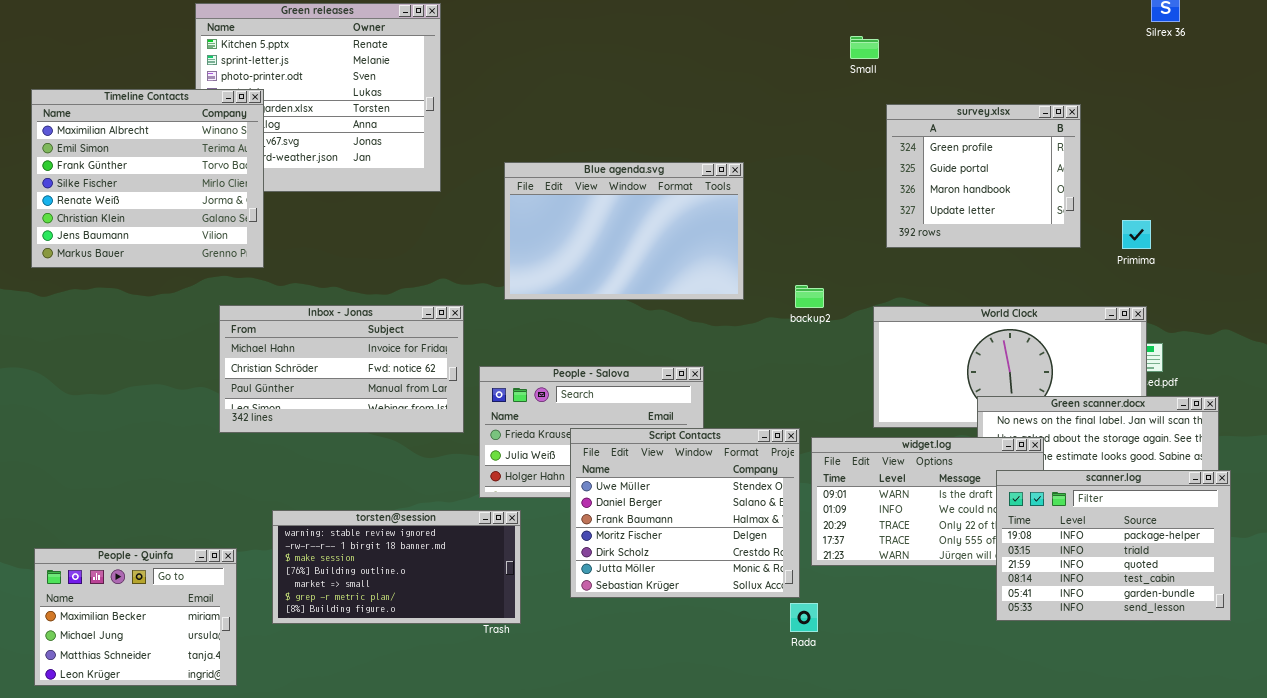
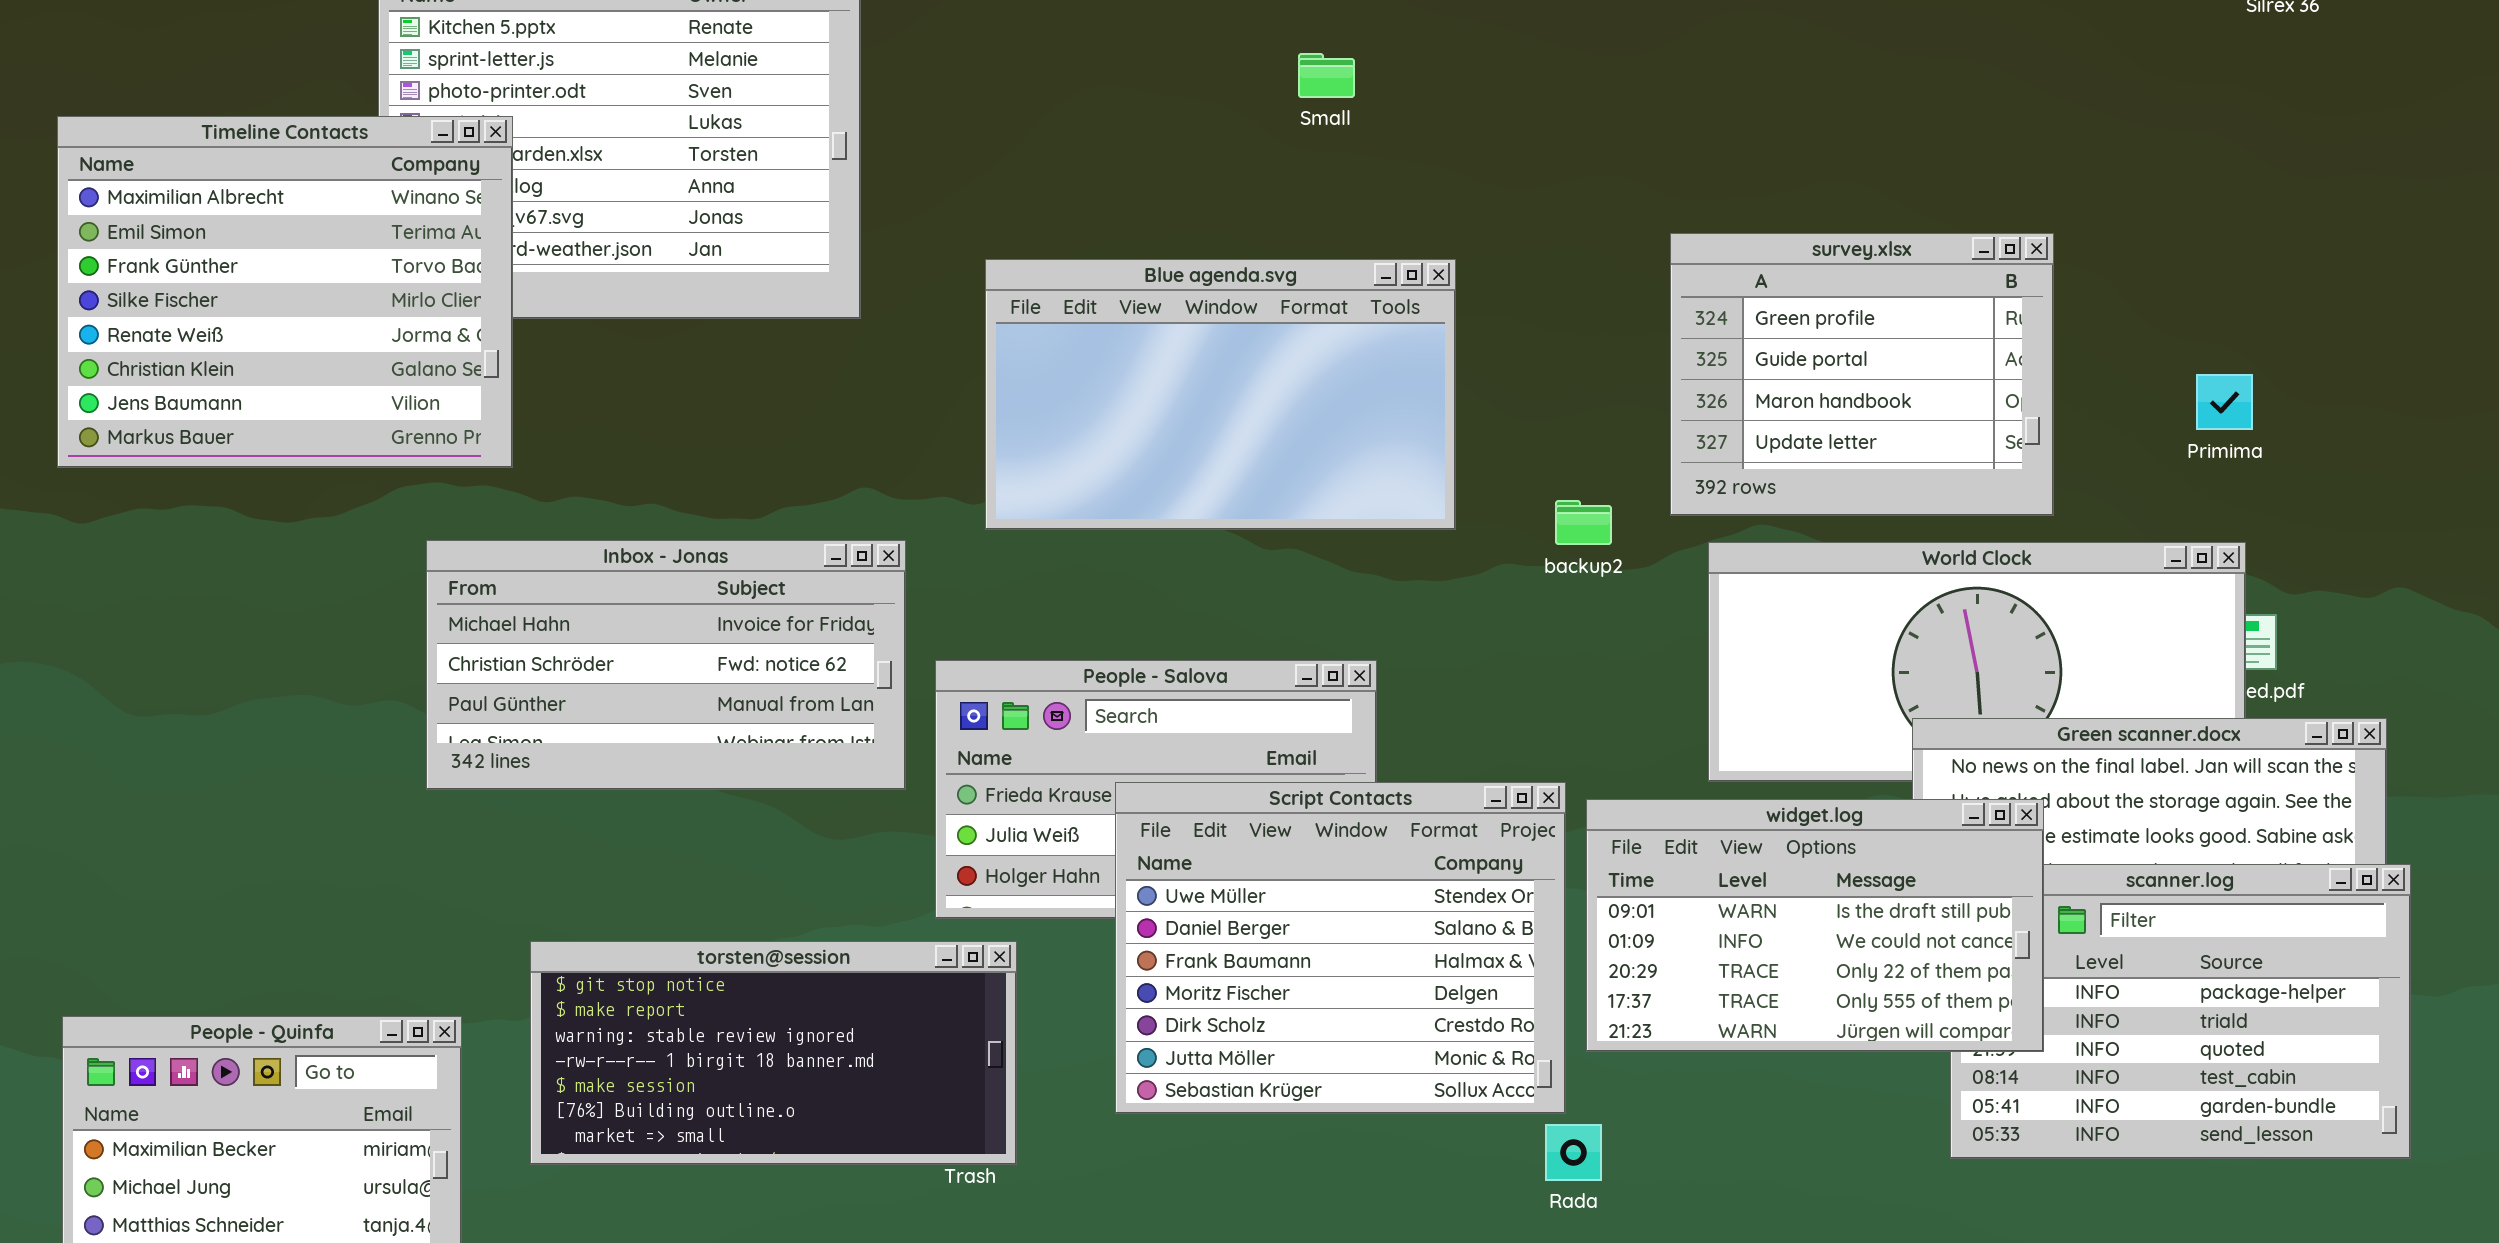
Small: [850,36,879,59] -> [1298,53,1355,98], moved
survey.xlsx: [886,104,1081,248] -> [1670,233,2054,516], moved
widget.log: [811,437,1044,566] -> [1586,799,2044,1052], raised
torsten@session: [272,510,521,624] -> [530,941,1017,1165], scrolled up 2 rows

